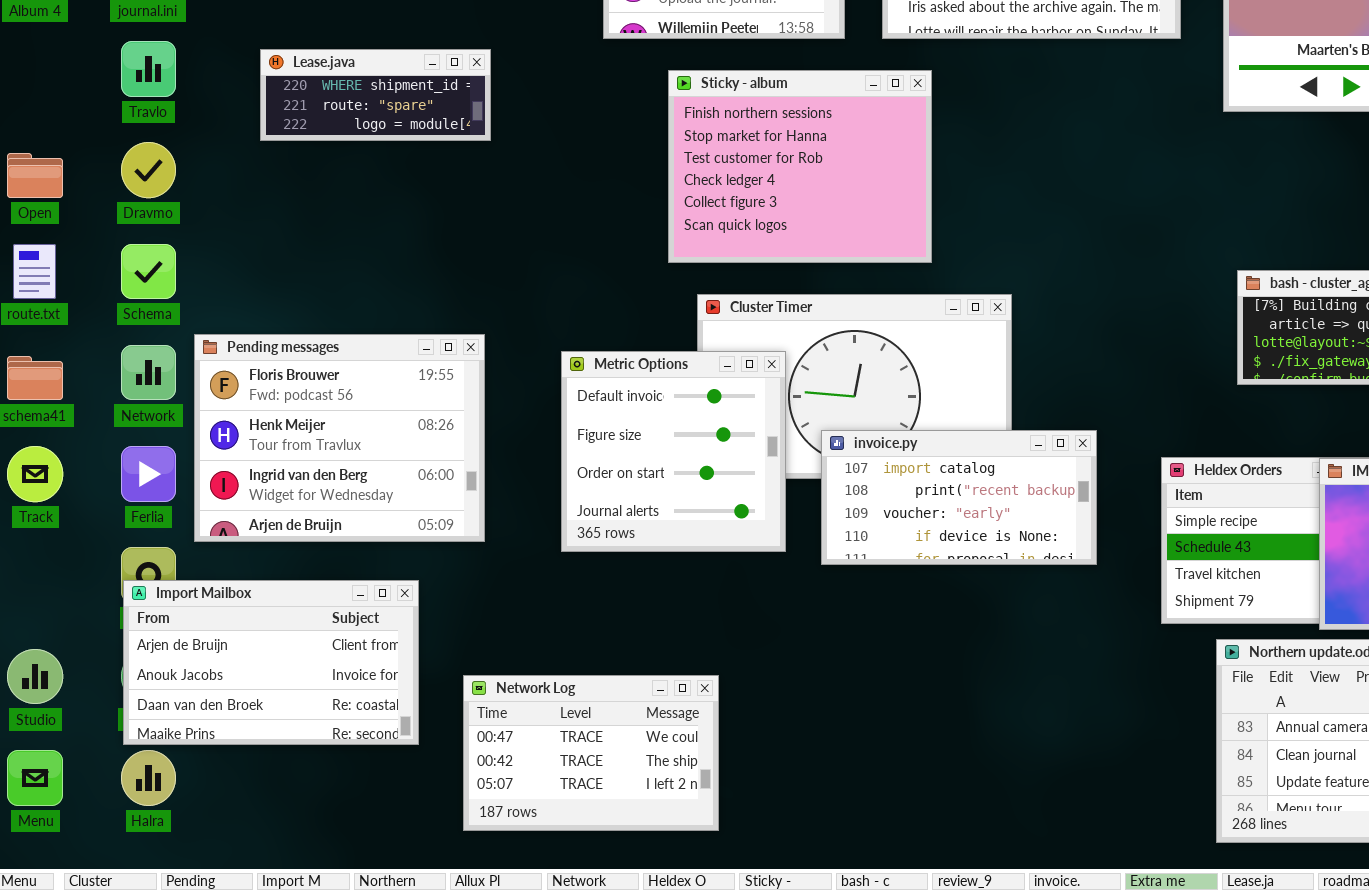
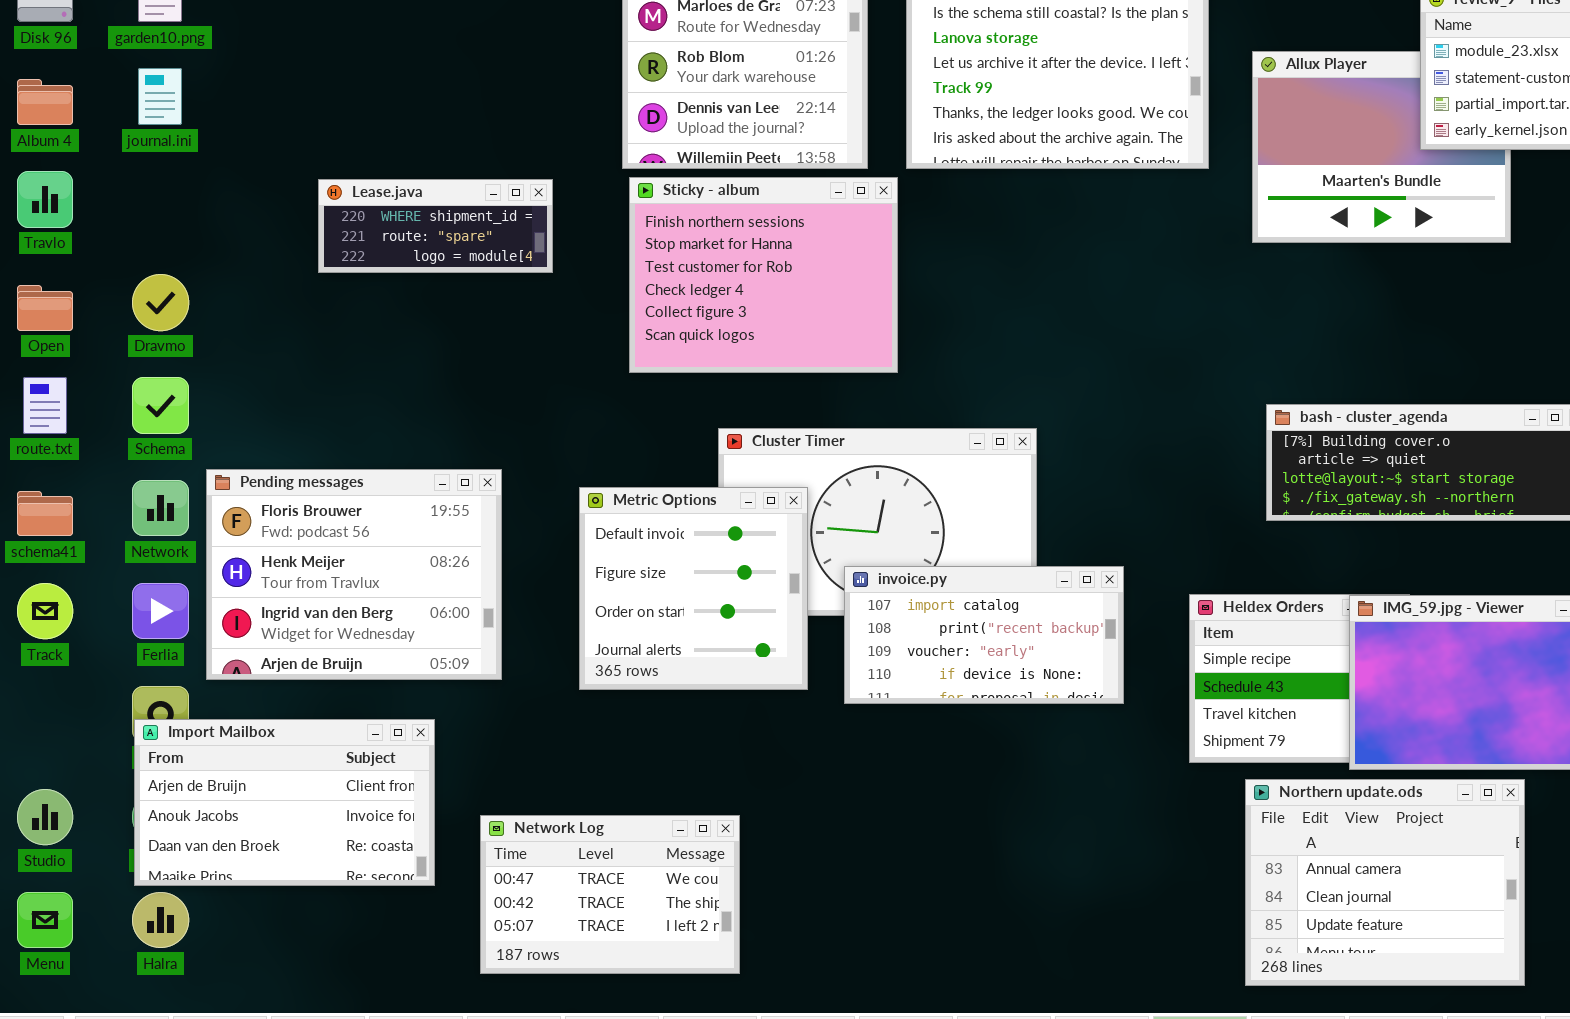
Travlo: [121,41,176,97] -> [17,171,73,228], moved
Lease.java: [260,49,491,141] -> [318,179,553,273], moved
Sticky - album: [668,70,932,263] -> [629,177,898,373], moved

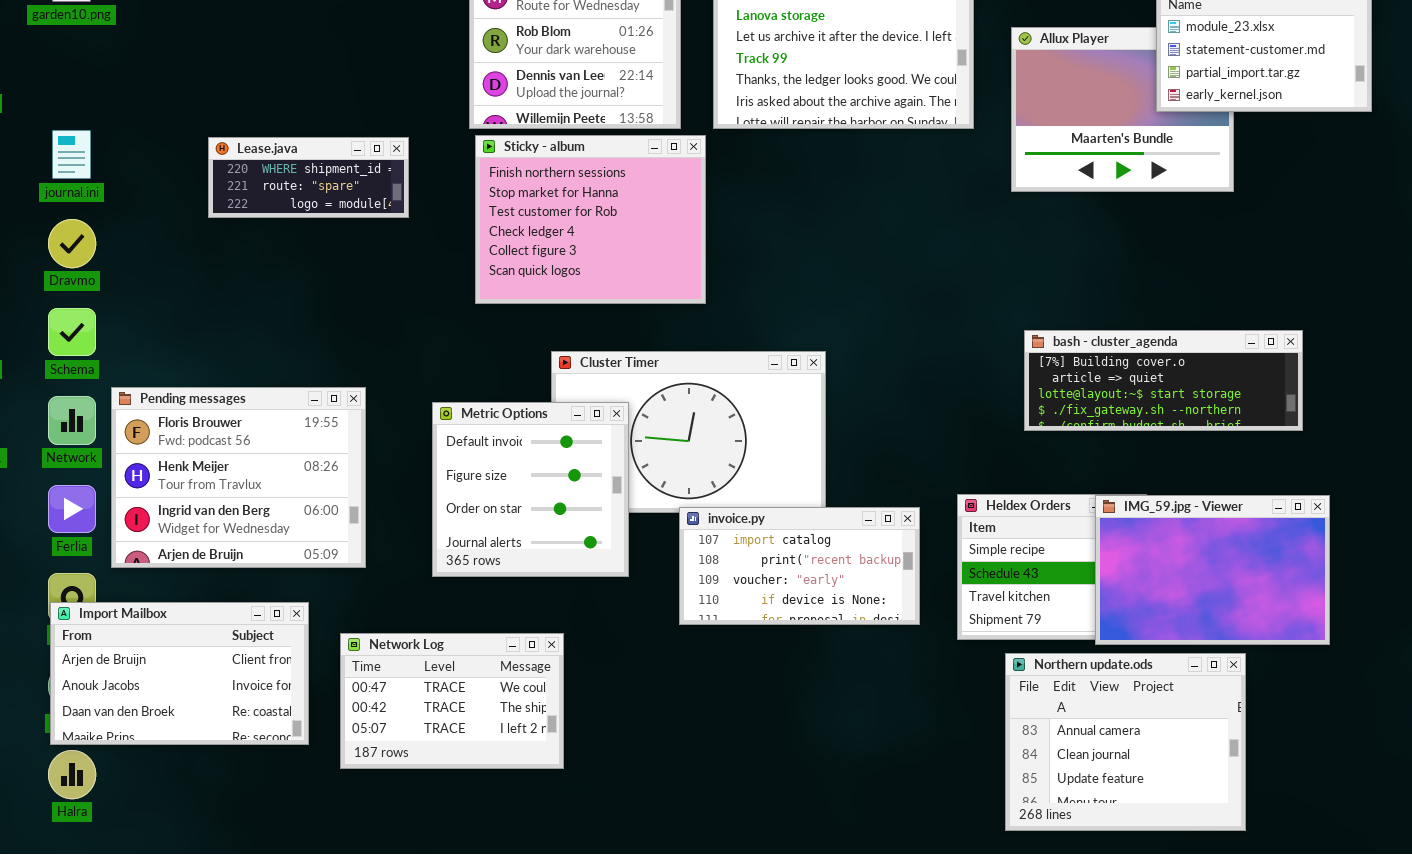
journal.ini: [138,68,182,125] -> [52,130,91,179], moved
invoice.py: [844,566,1124,704] -> [679,507,920,625], moved
Network Log: [480,815,740,974] -> [340,633,564,769], moved

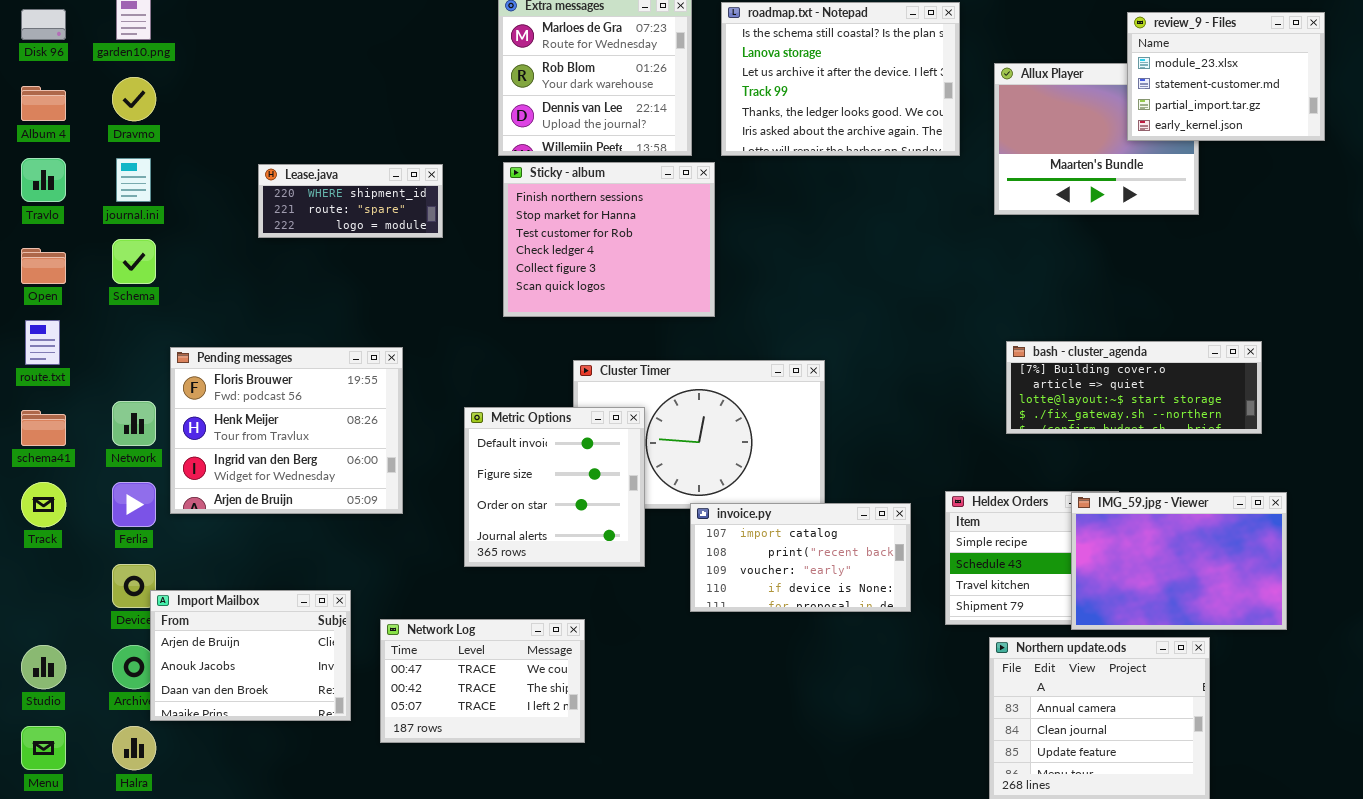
Dravmo: [48,219,96,268] -> [112,77,156,121], moved
Schema: [48,308,96,356] -> [112,239,156,284], moved
Pending messages: [111,387,366,568] -> [170,347,403,514], moved
Import Mailbox: [50,602,309,745] -> [150,590,351,721], resized

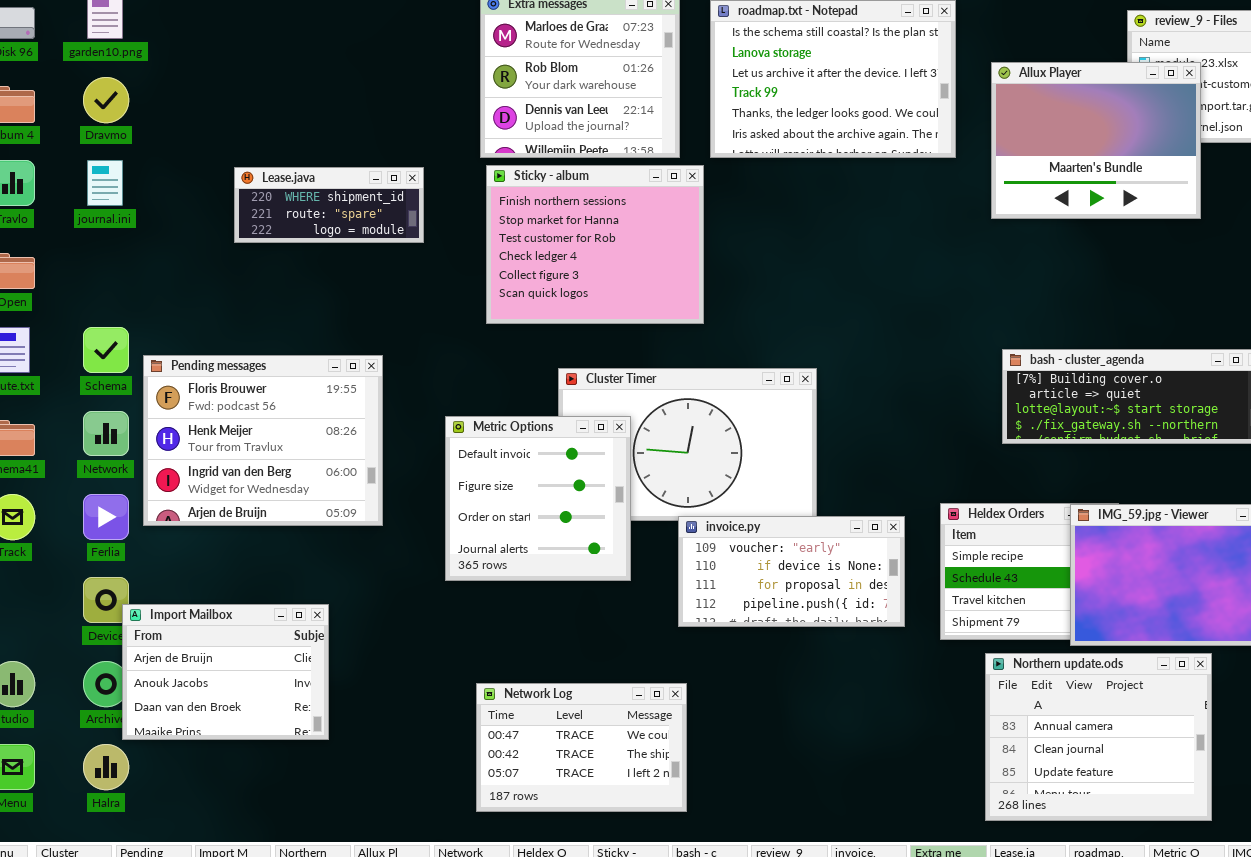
Allux Player: [994,63,1199,215] -> [991,62,1201,219], raised
Schema: [112,239,156,284] -> [83,327,129,373], moved
invoice.py: [690,503,911,612] -> [678,516,905,627], scrolled down 2 rows
Network Log: [380,619,585,743] -> [476,683,687,812], moved

